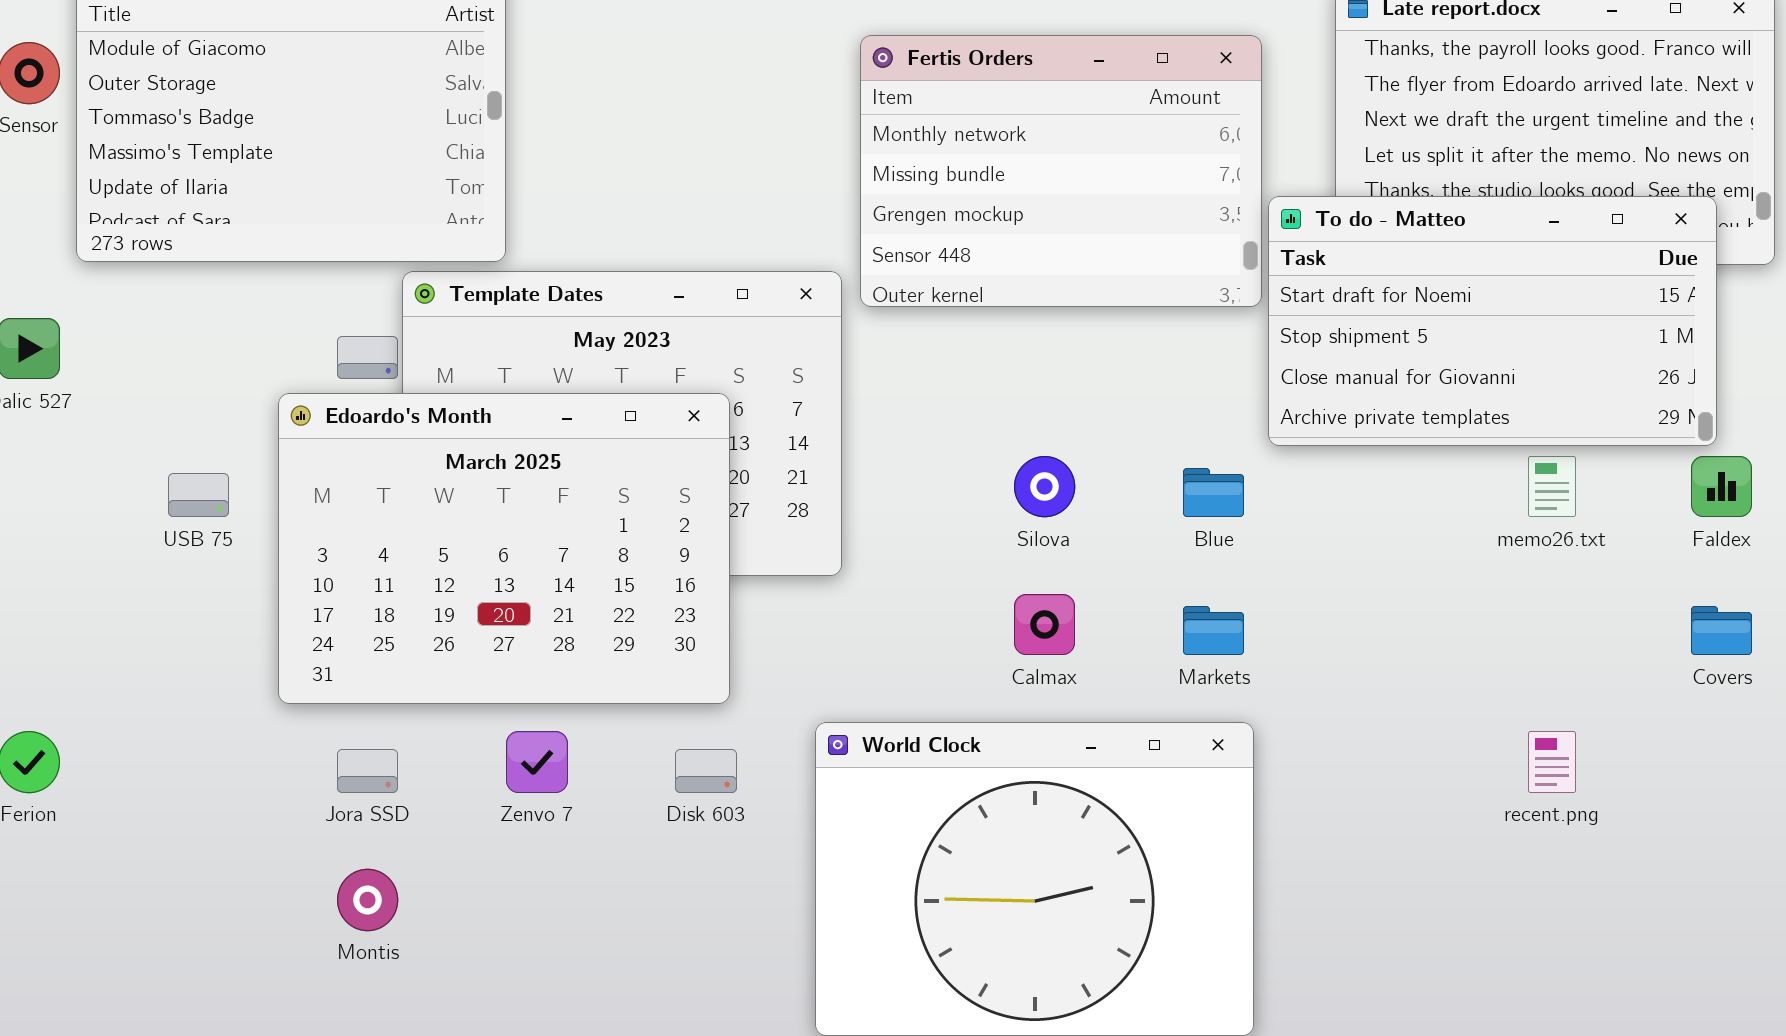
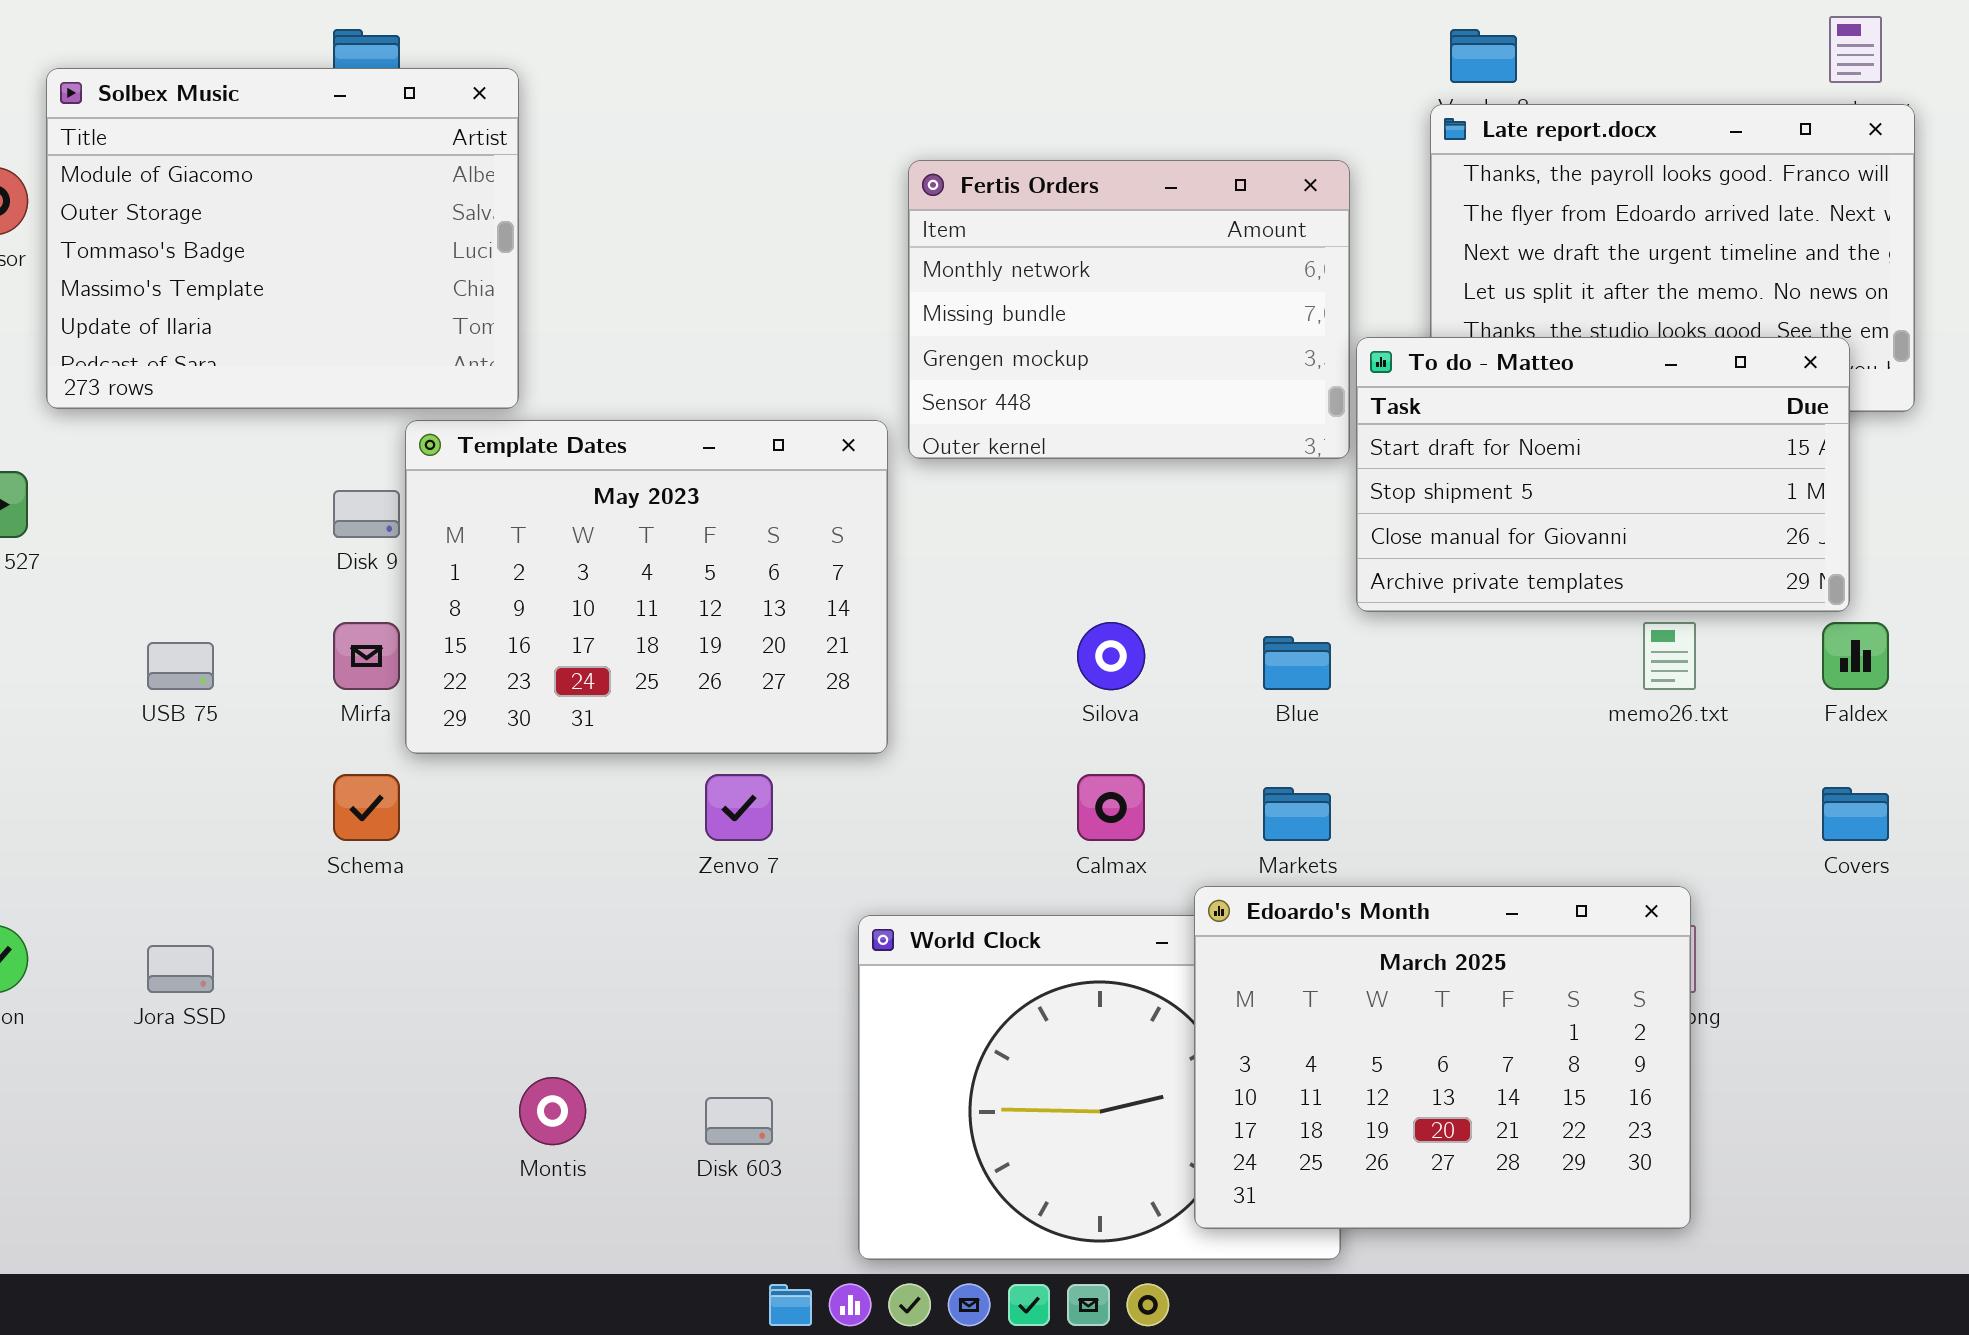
Edoardo's Month: [278,393,730,704] -> [1194,886,1691,1229], moved
Zenvo 7: [506,731,568,793] -> [705,774,773,841], moved
Jora SSD: [337,749,398,793] -> [147,945,214,993], moved
Disk 603: [675,749,737,793] -> [705,1097,773,1145], moved
Montis: [337,869,398,931] -> [519,1077,586,1145], moved

